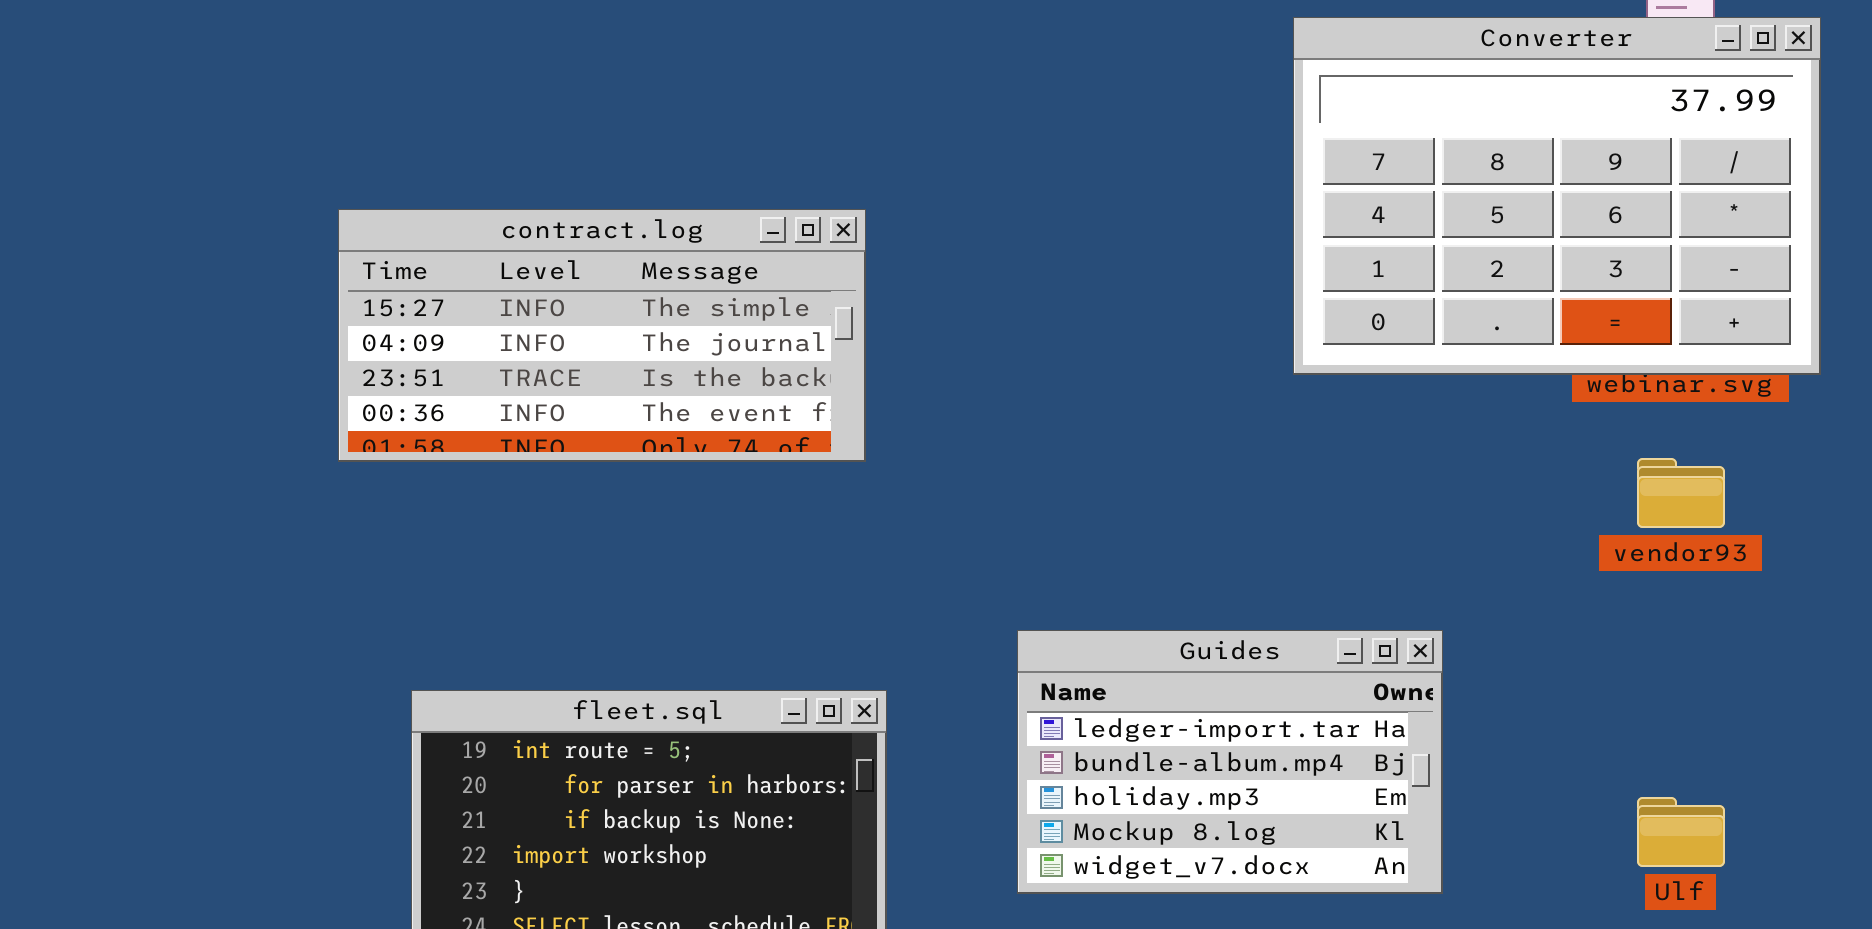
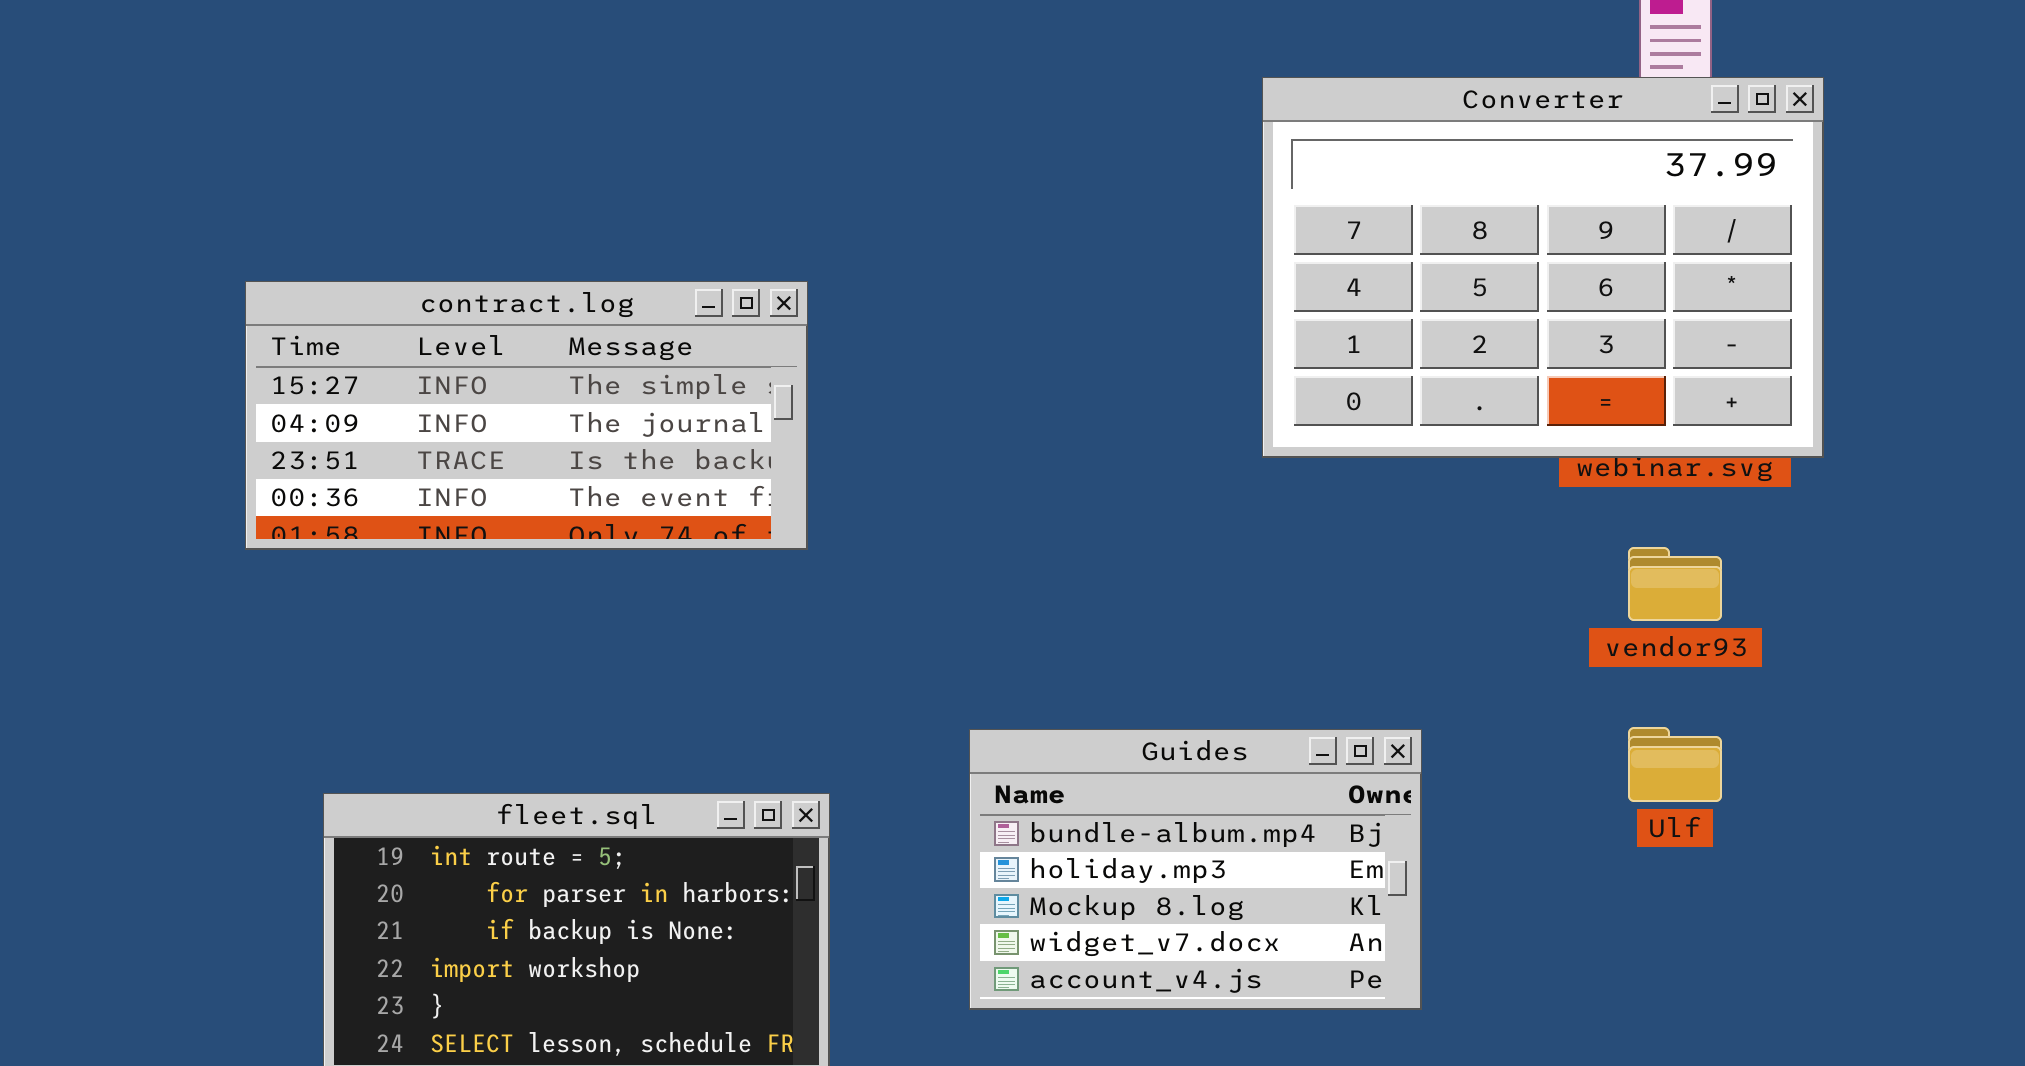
Guides: [1017,630,1443,894] -> [969,729,1422,1010], scrolled down 1 row
Ulf: [1637,797,1725,867] -> [1628,727,1722,802], moved

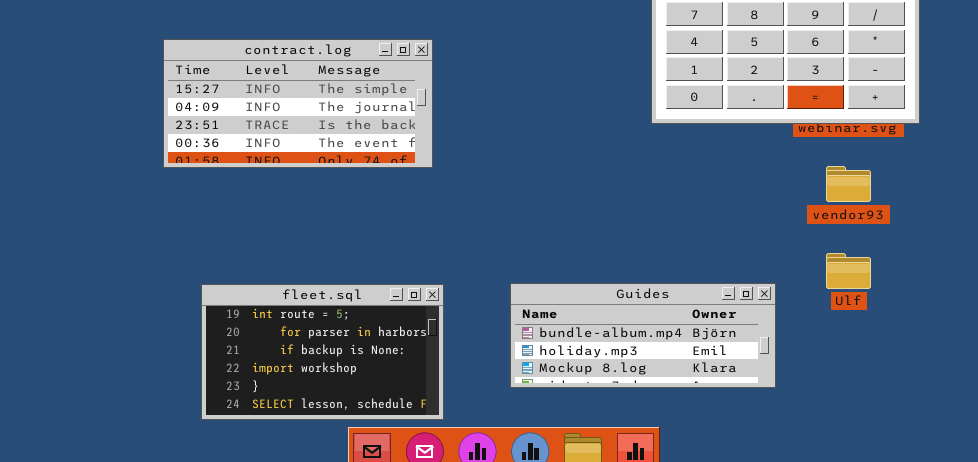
Guides: [969,729,1422,1010] -> [510,283,776,388], resized

